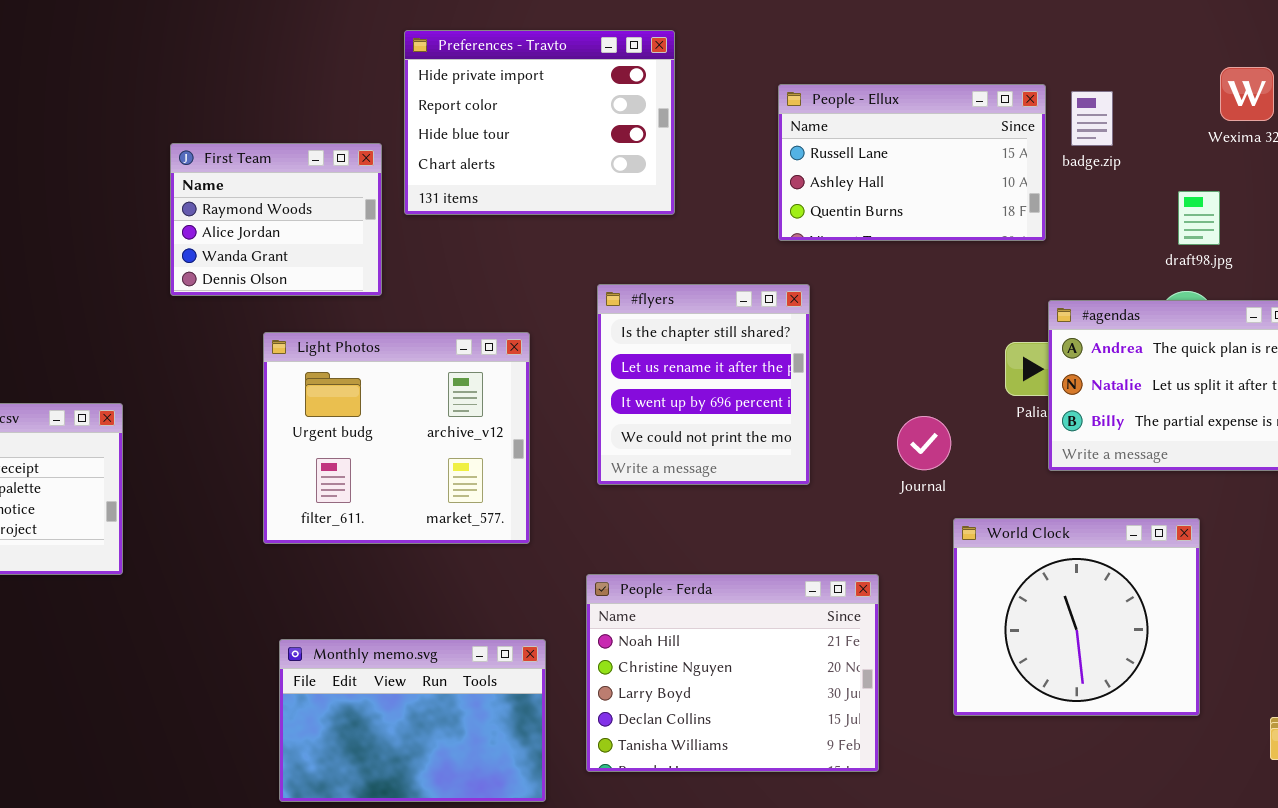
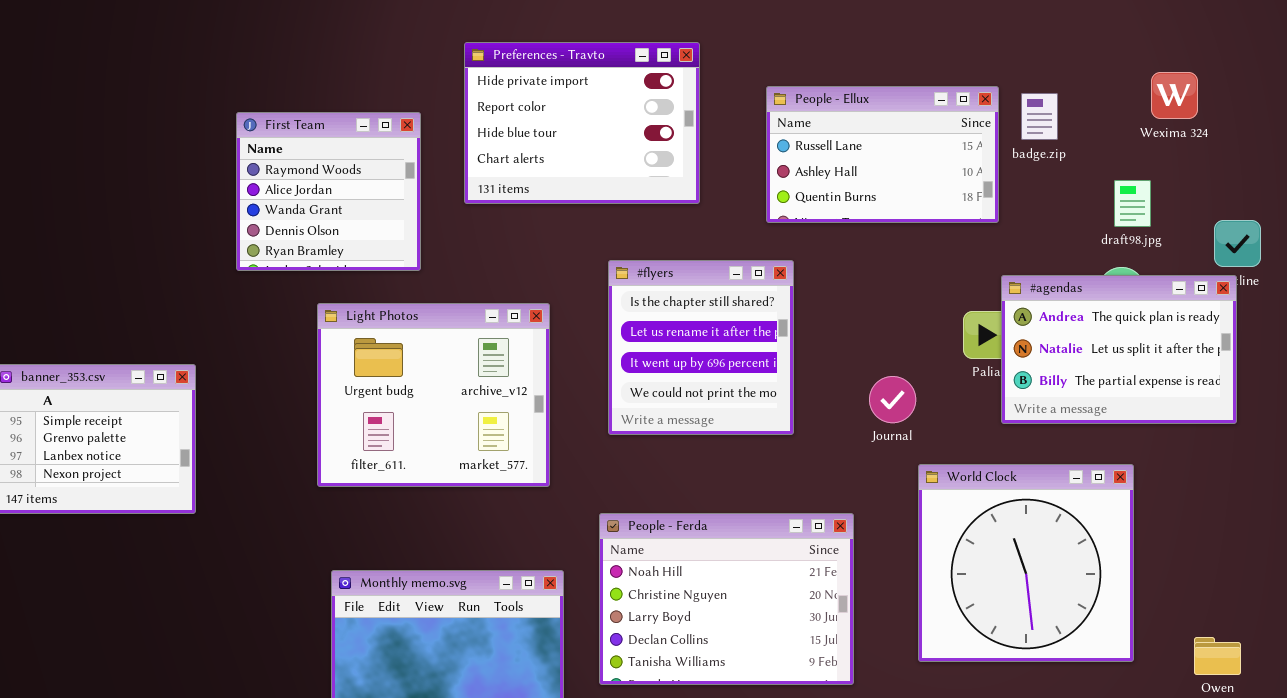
Preferences - Travto: [404,30,675,215] -> [464,42,700,204], moved
First Team: [170,143,382,296] -> [236,112,421,271], resized
World Clock: [953,518,1200,716] -> [918,464,1134,662], resized

